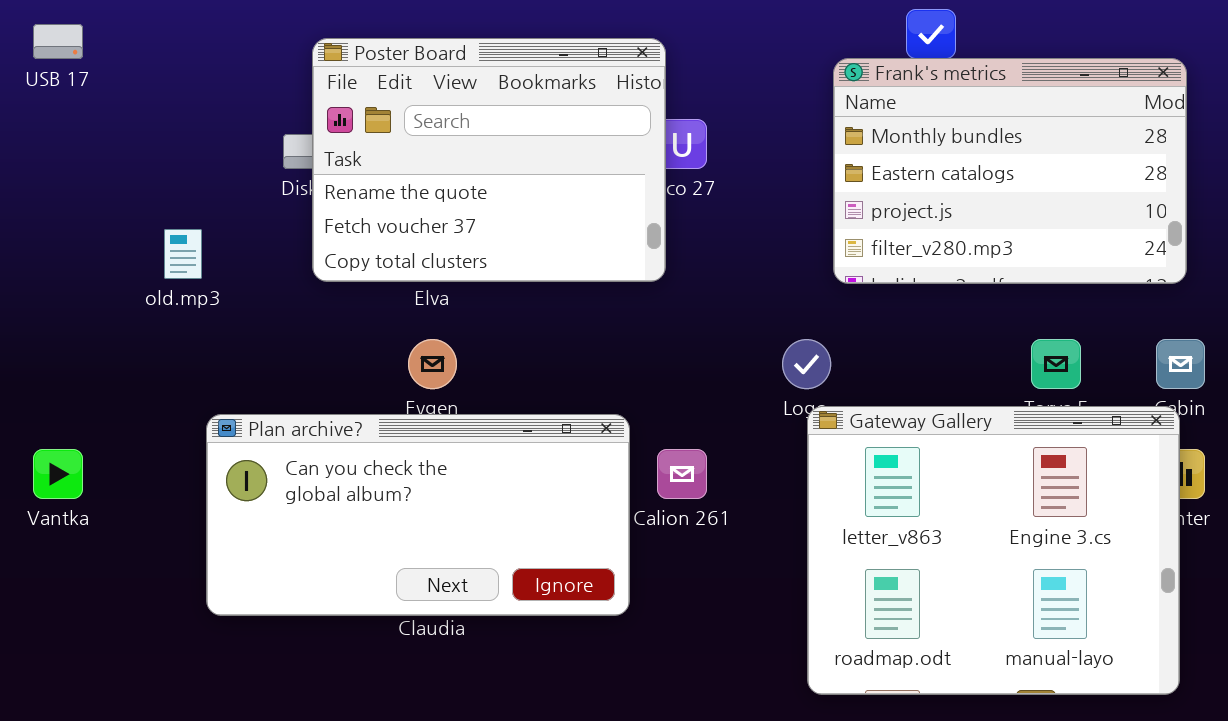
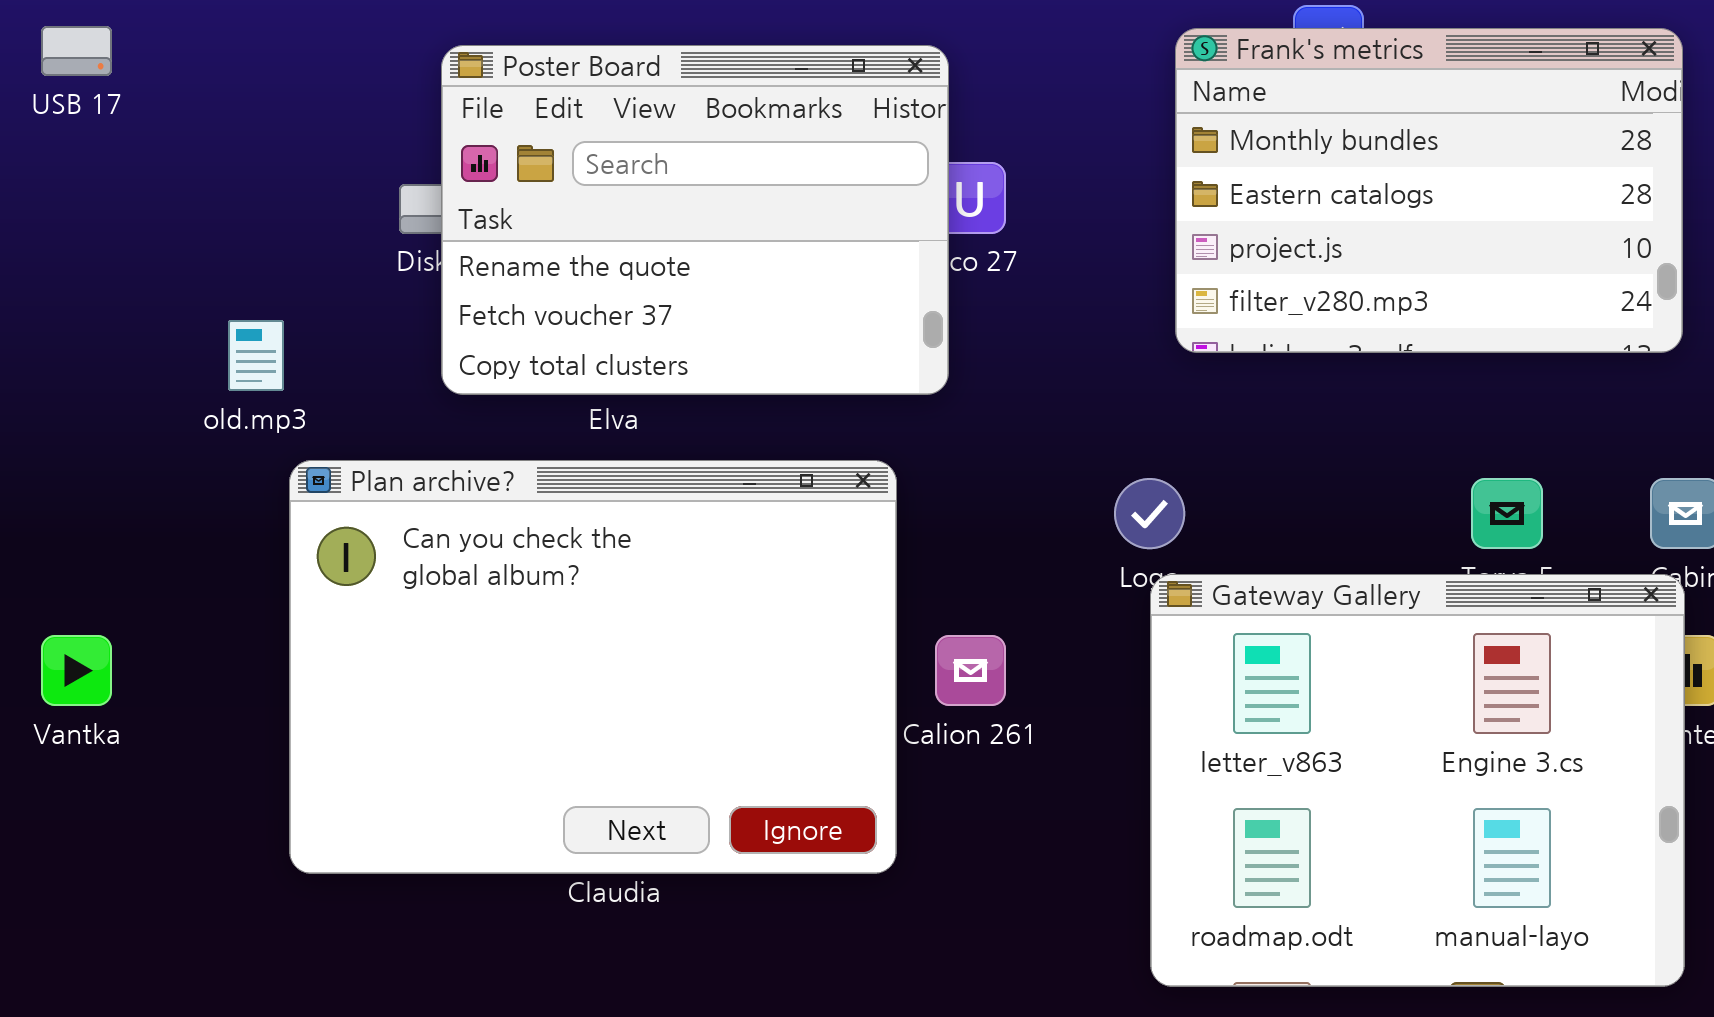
Frank's metrics: [833,58,1187,284] -> [1175,28,1683,353], moved
Plan archive?: [206,414,630,616] -> [289,460,897,874], resized

